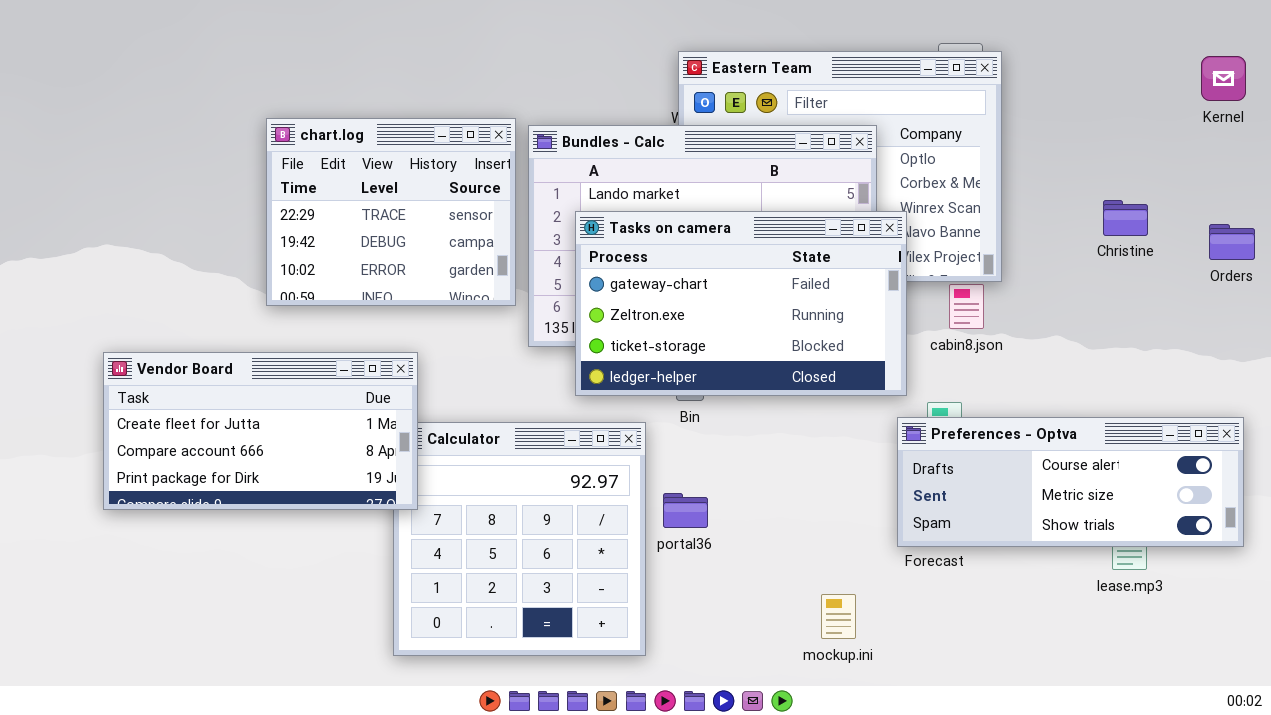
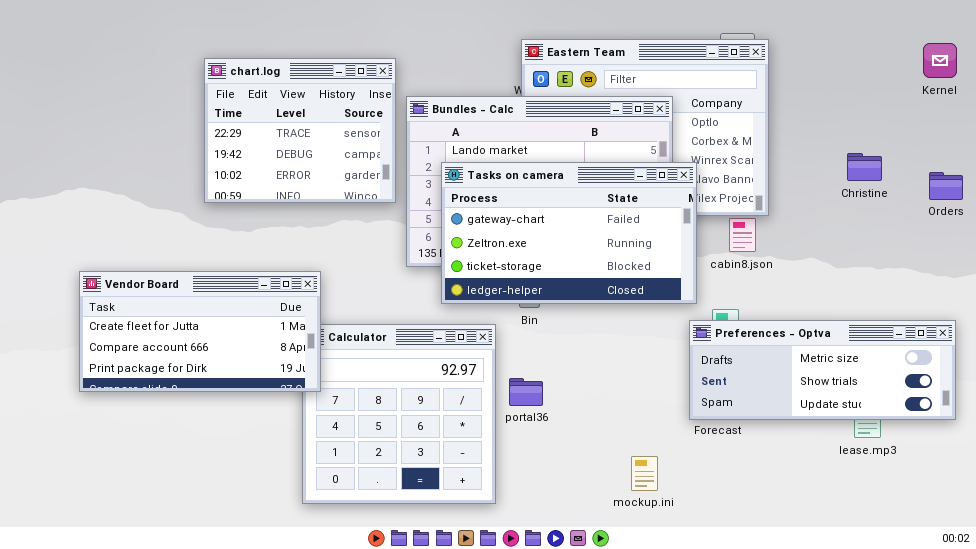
chart.log: [266,118,516,306] -> [204,58,396,203], moved
Preferences - Optva: [897,417,1244,547] -> [689,320,956,420], scrolled down 1 row

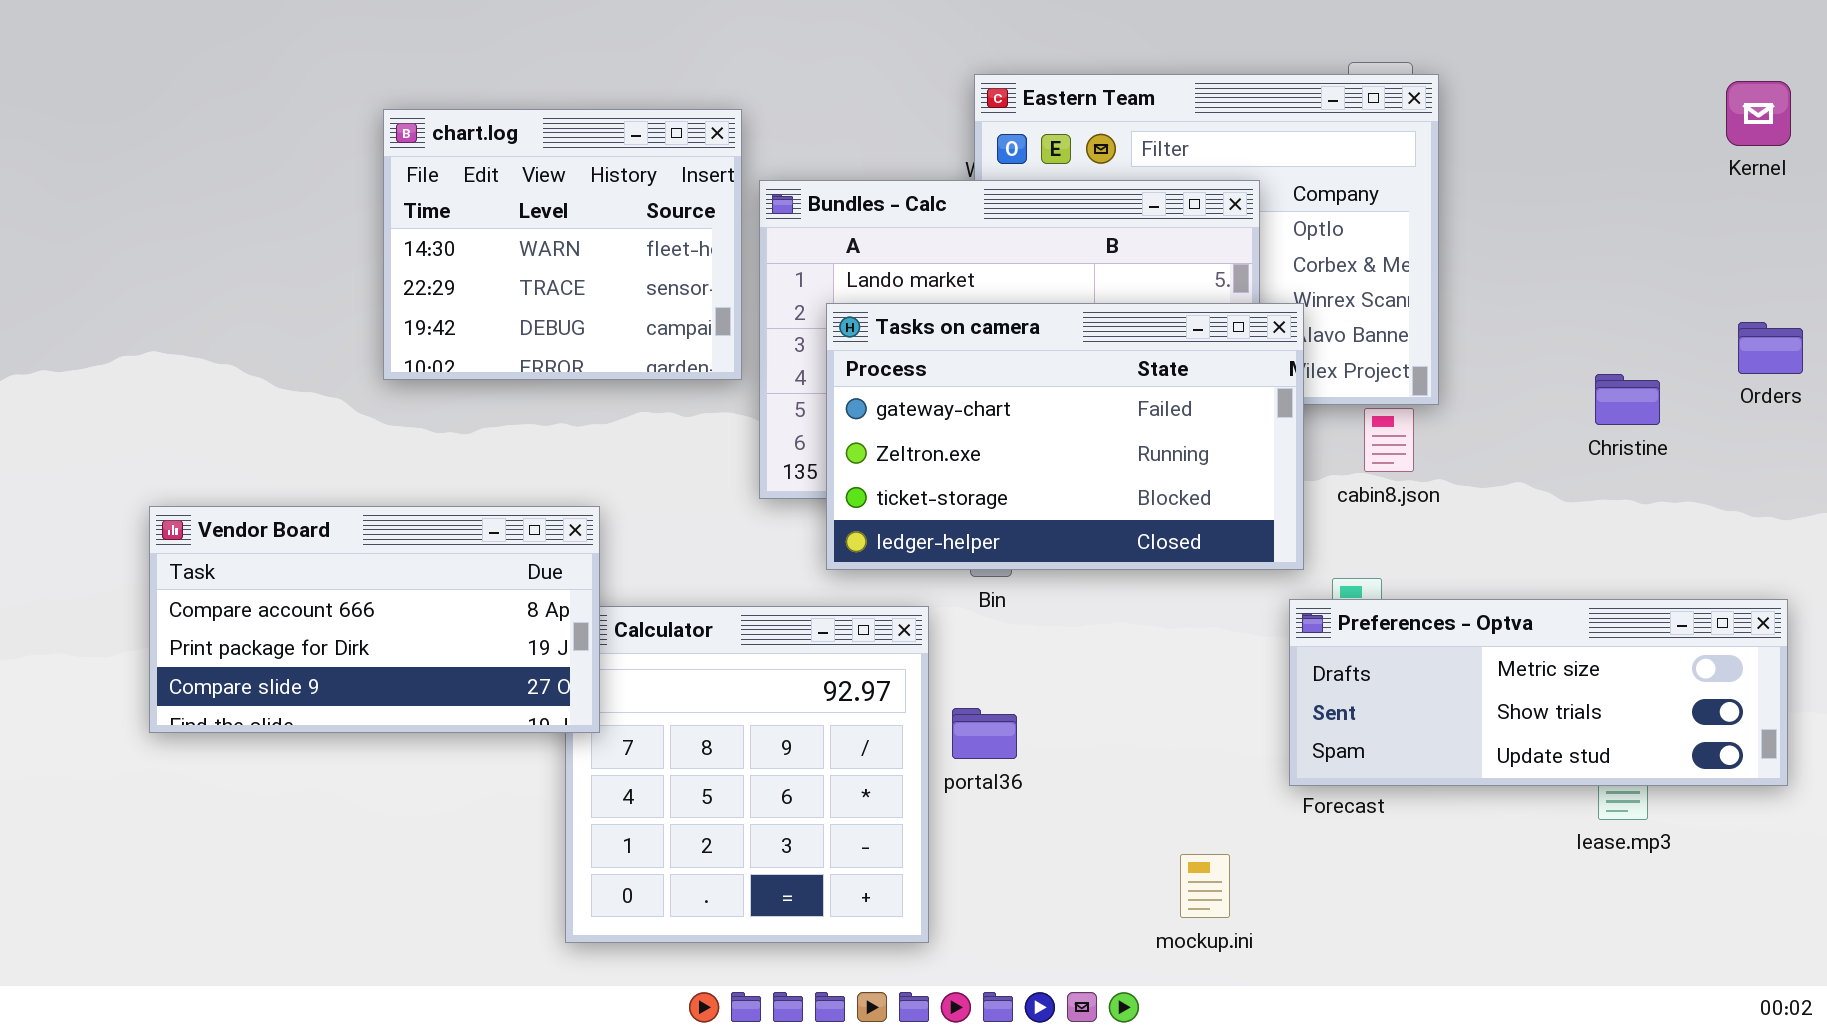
chart.log: [204,58,396,203] -> [383,109,742,380], scrolled up 1 row
Christine: [847,153,882,181] -> [1595,374,1660,425], moved
Vendor Board: [79,271,321,392] -> [149,506,600,733], scrolled down 1 row

